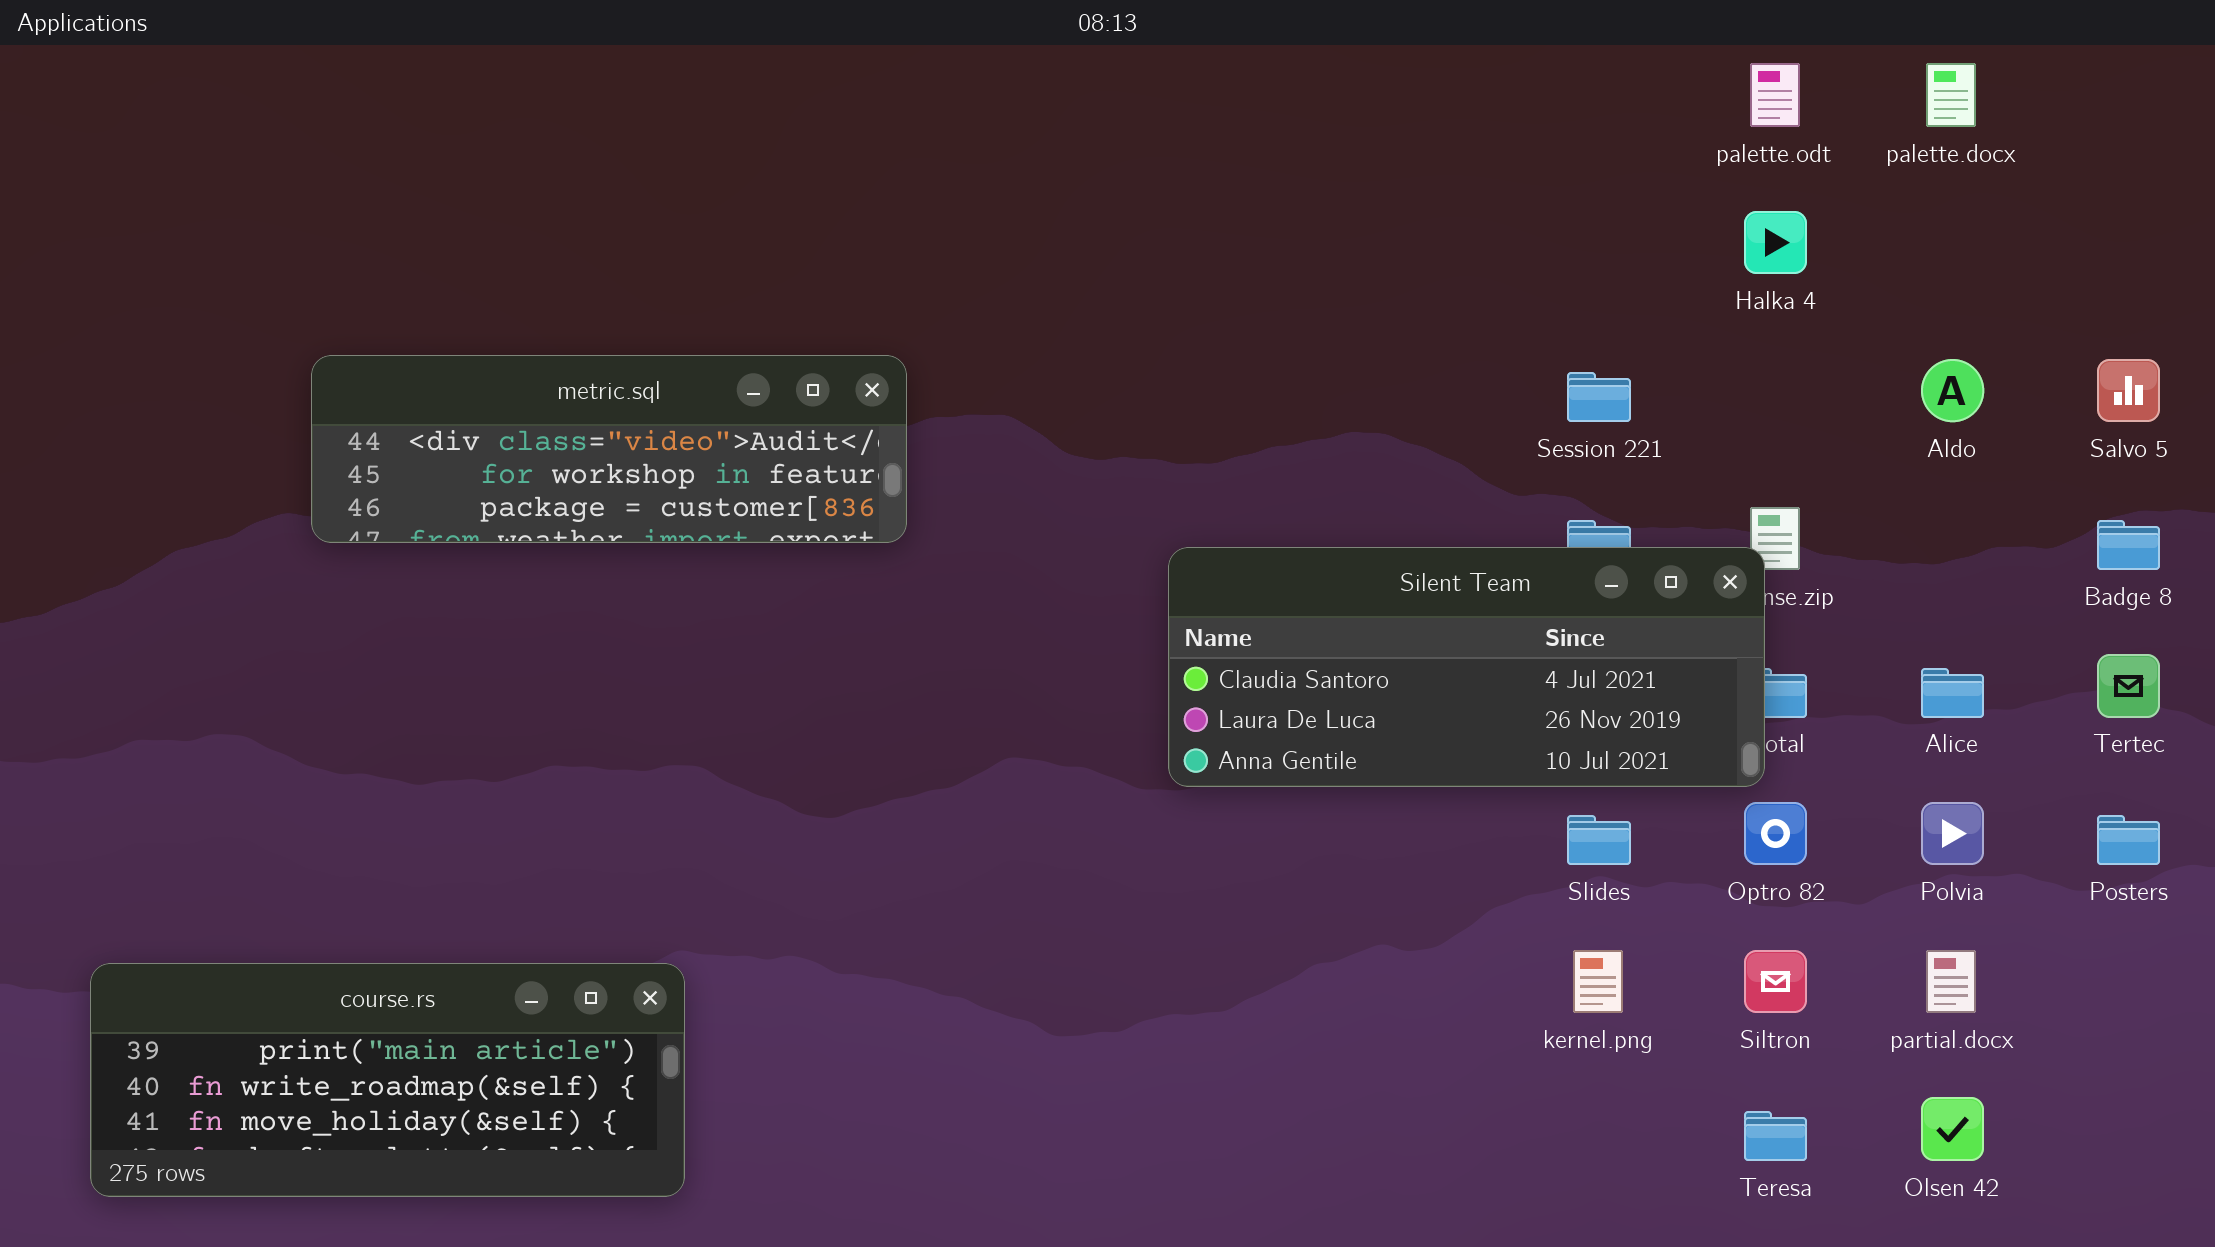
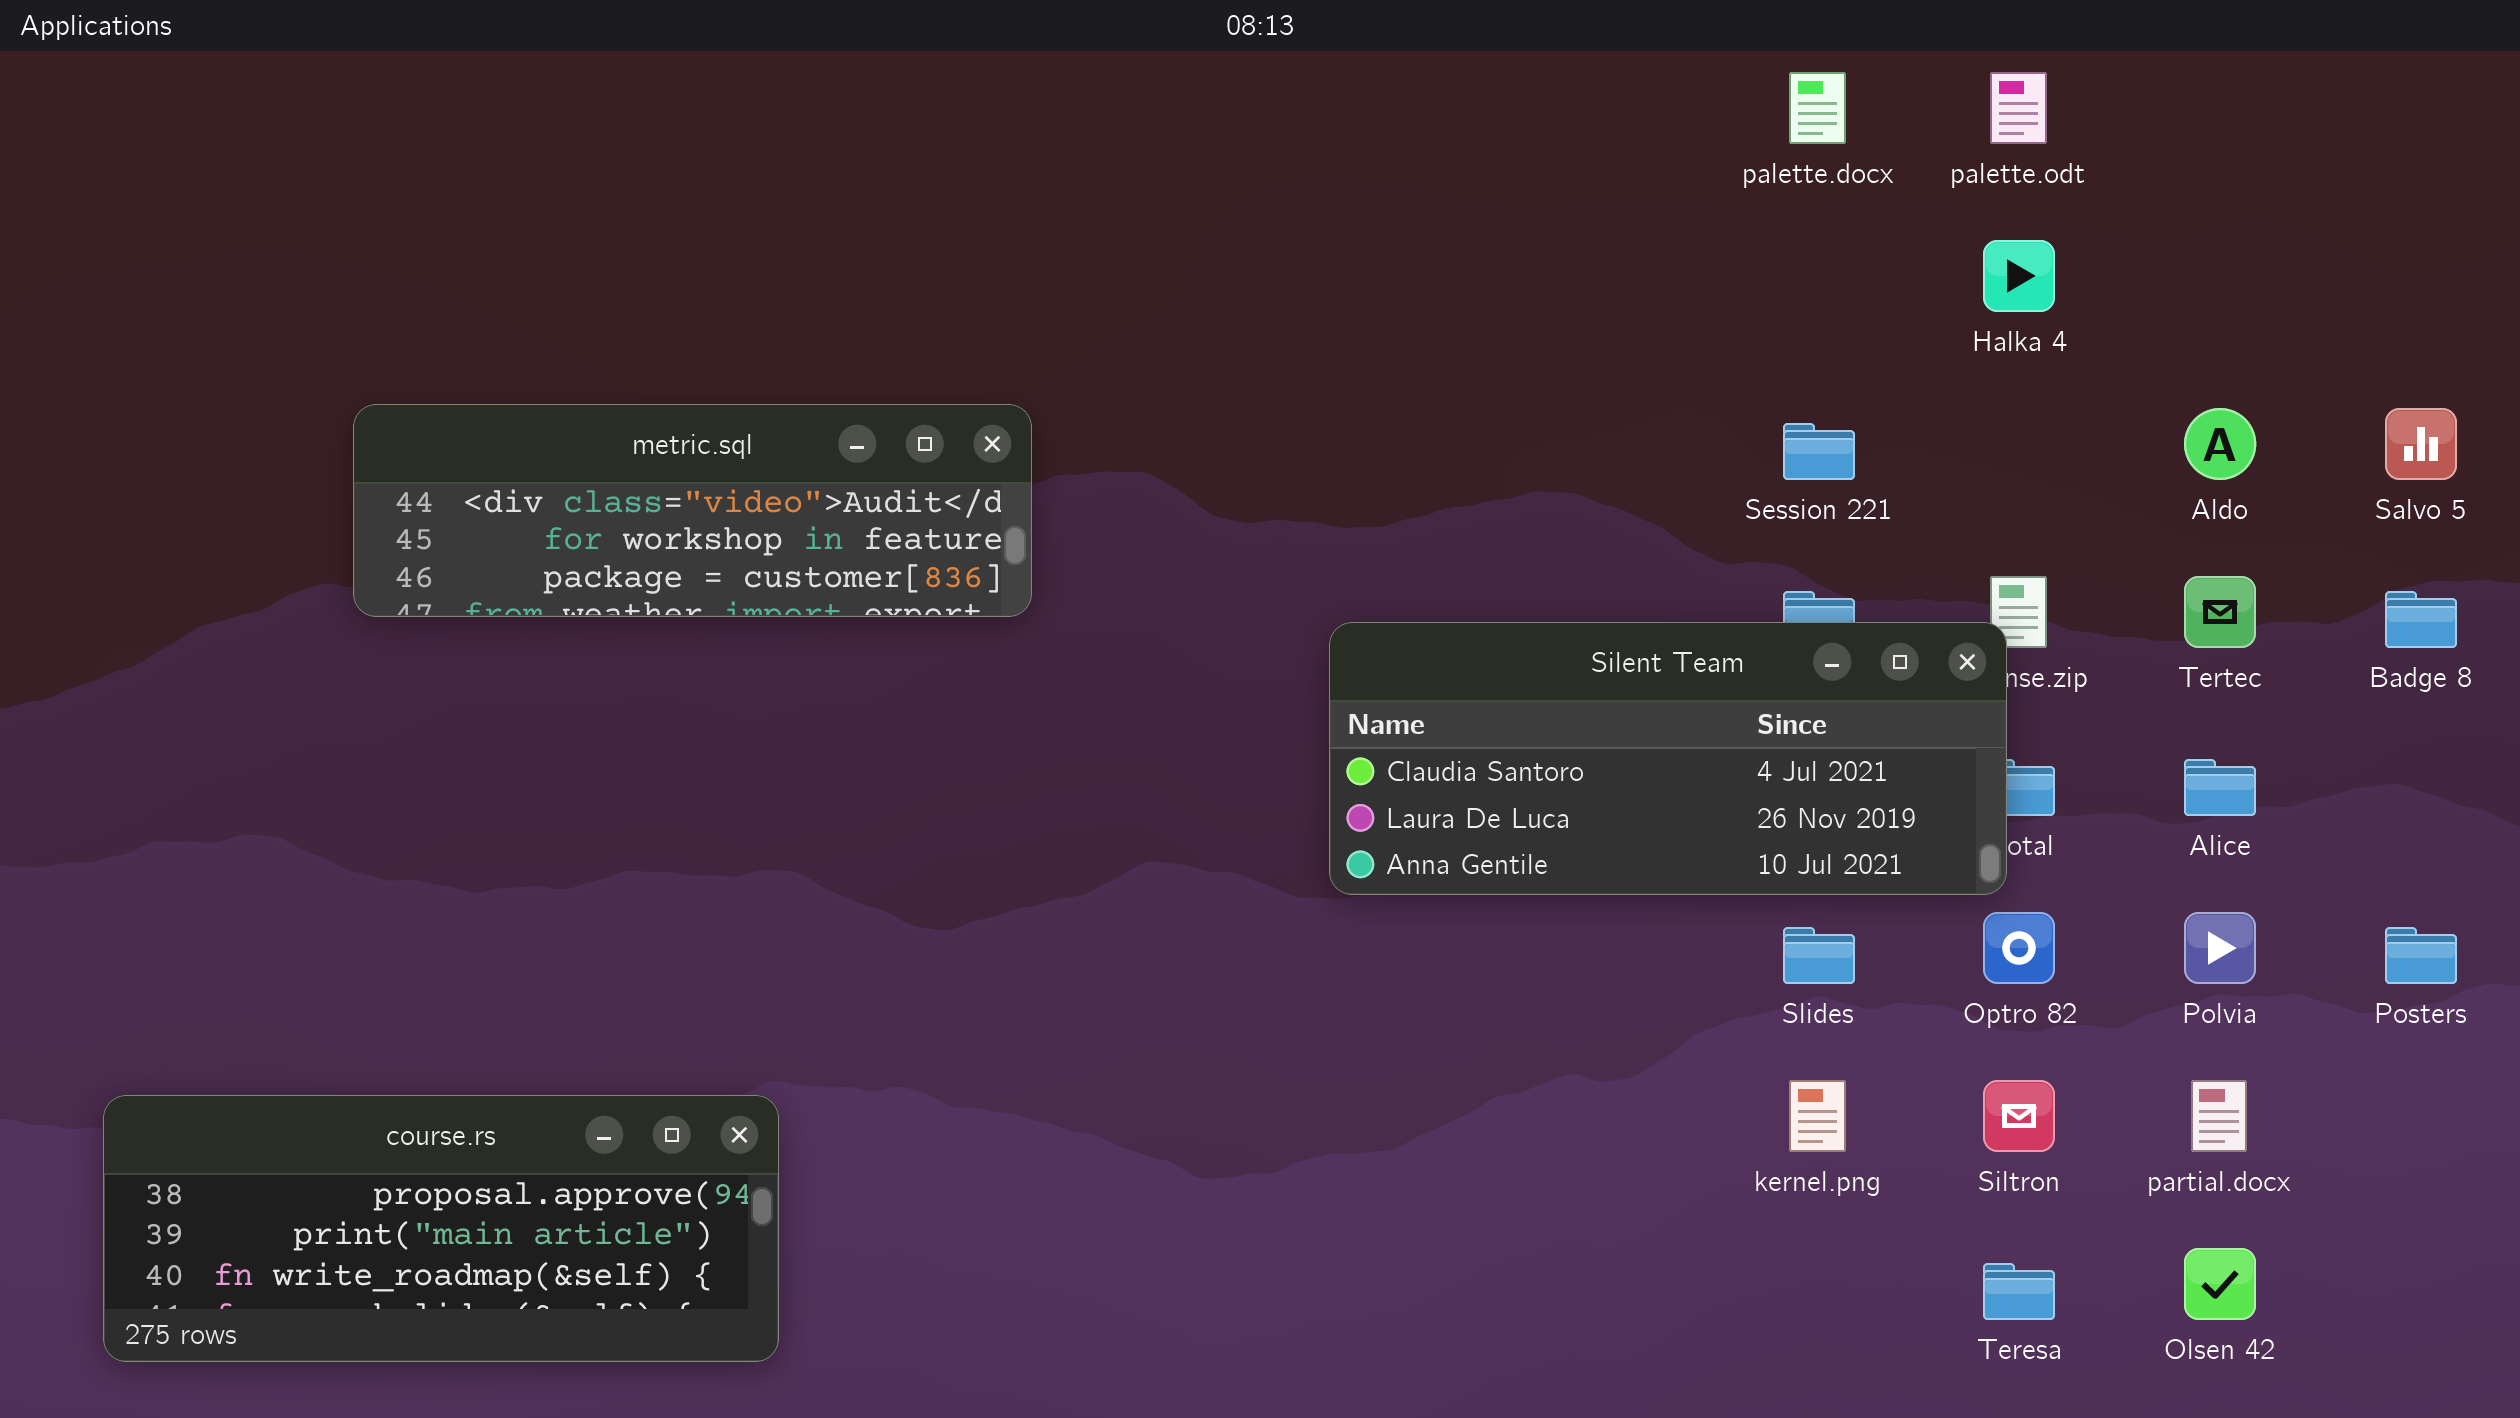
palette.docx: [1926,63,1976,127] -> [1789,72,1846,144], moved
Tertec: [2097,654,2160,718] -> [2184,576,2256,648], moved
course.rs: [90,963,685,1197] -> [103,1095,779,1362], scrolled up 1 row

